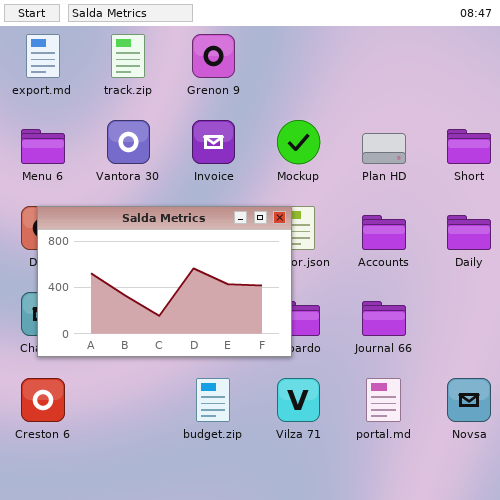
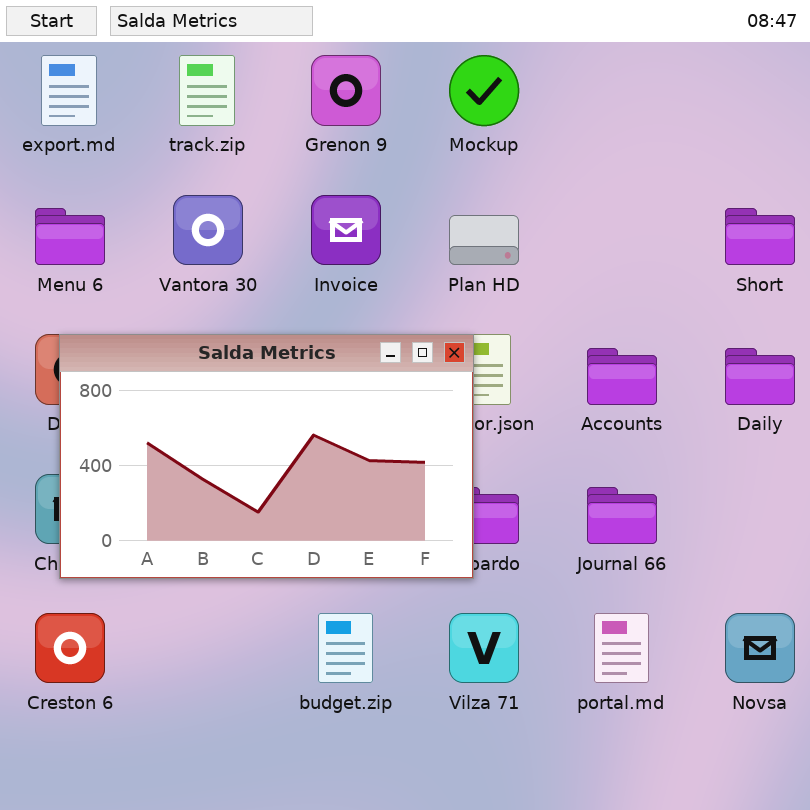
Mockup: [277,120,320,164] -> [449,55,519,126], moved
Plan HD: [362,133,406,164] -> [449,215,519,265], moved

